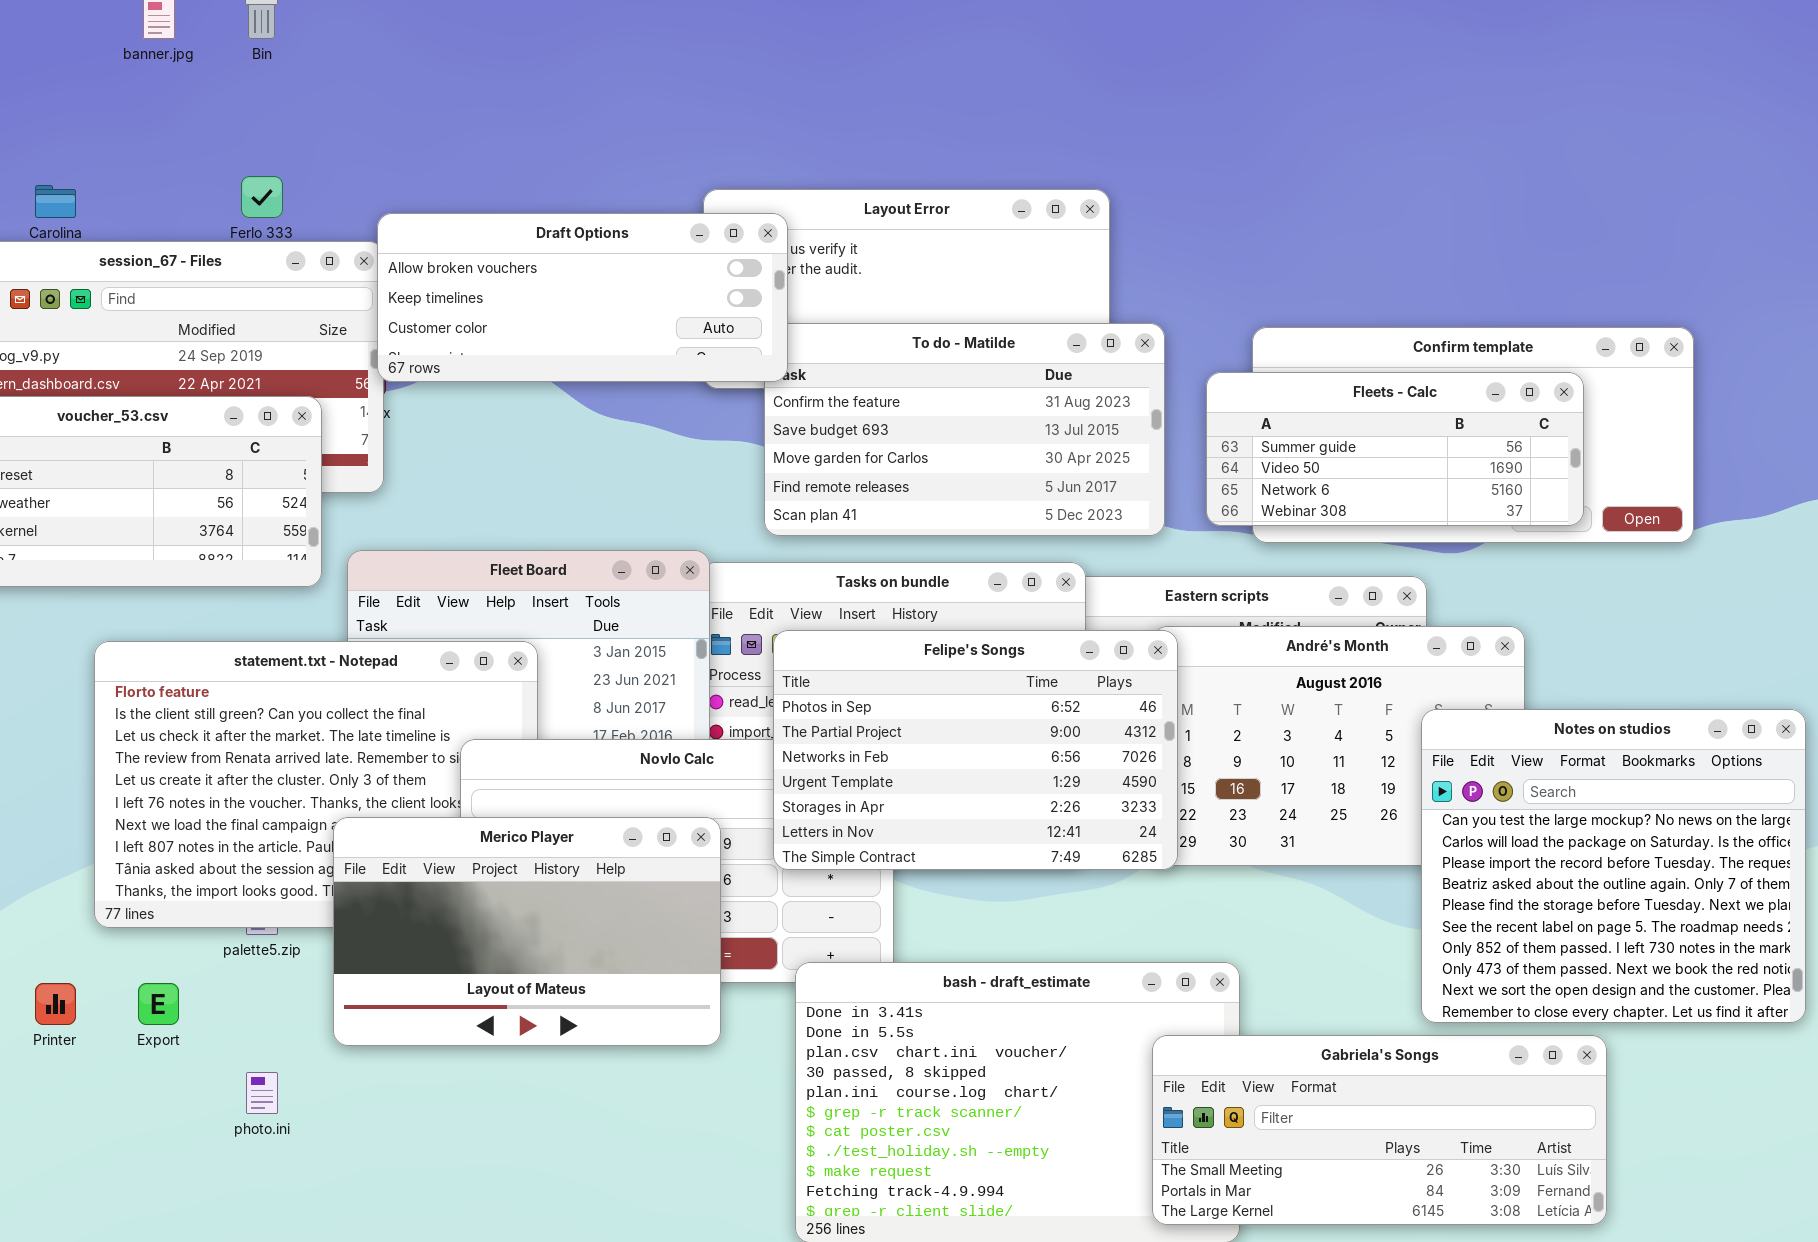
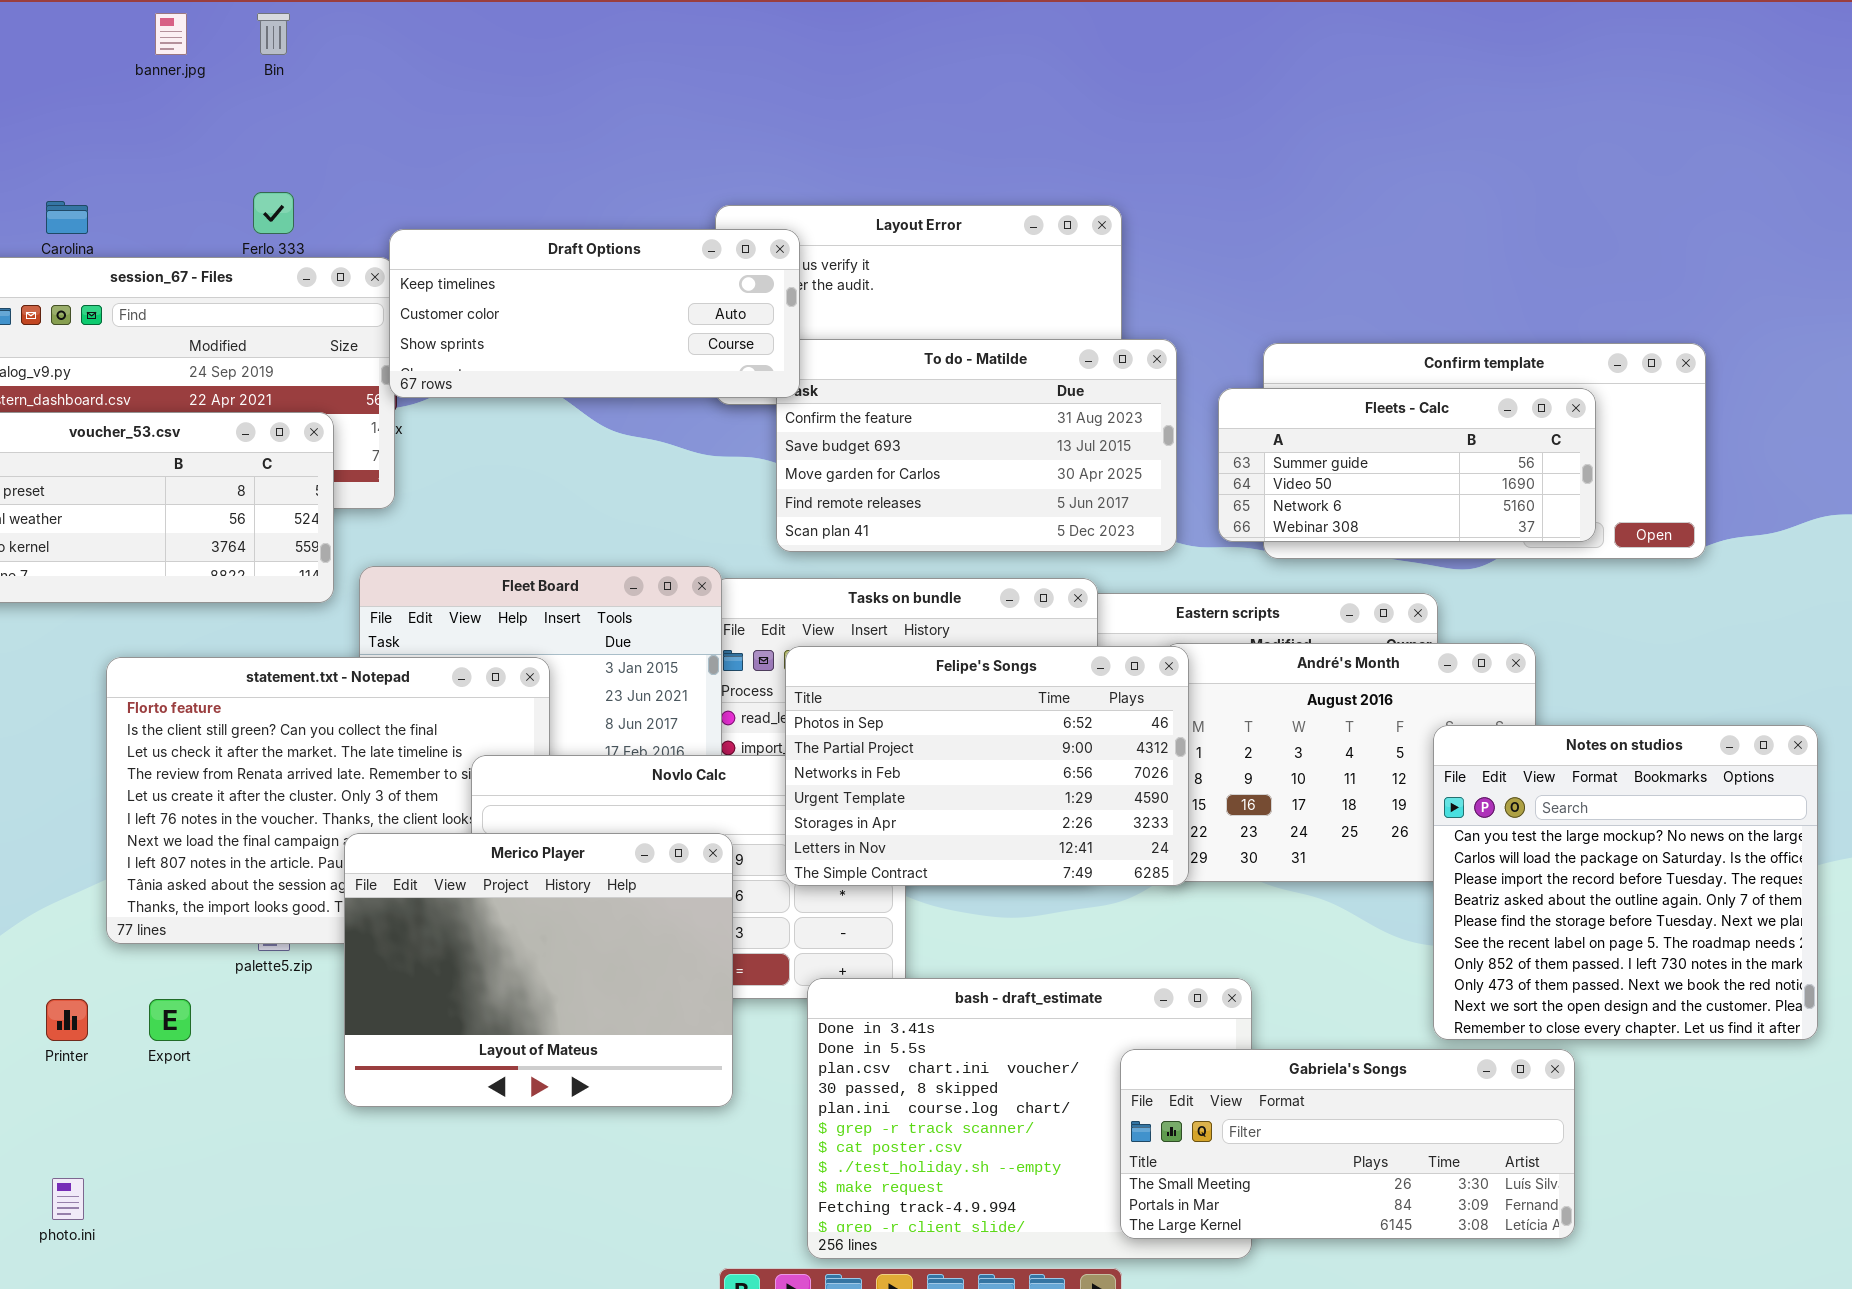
Draft Options: [377,213,788,382] -> [389,229,800,398], scrolled down 1 row
Merico Player: [333,817,721,1046] -> [344,833,733,1107], resized
Gabriela's Songs: [1152,1035,1607,1225] -> [1120,1049,1575,1239], moved
photo.ini: [246,1072,278,1114] -> [52,1178,84,1220], moved

